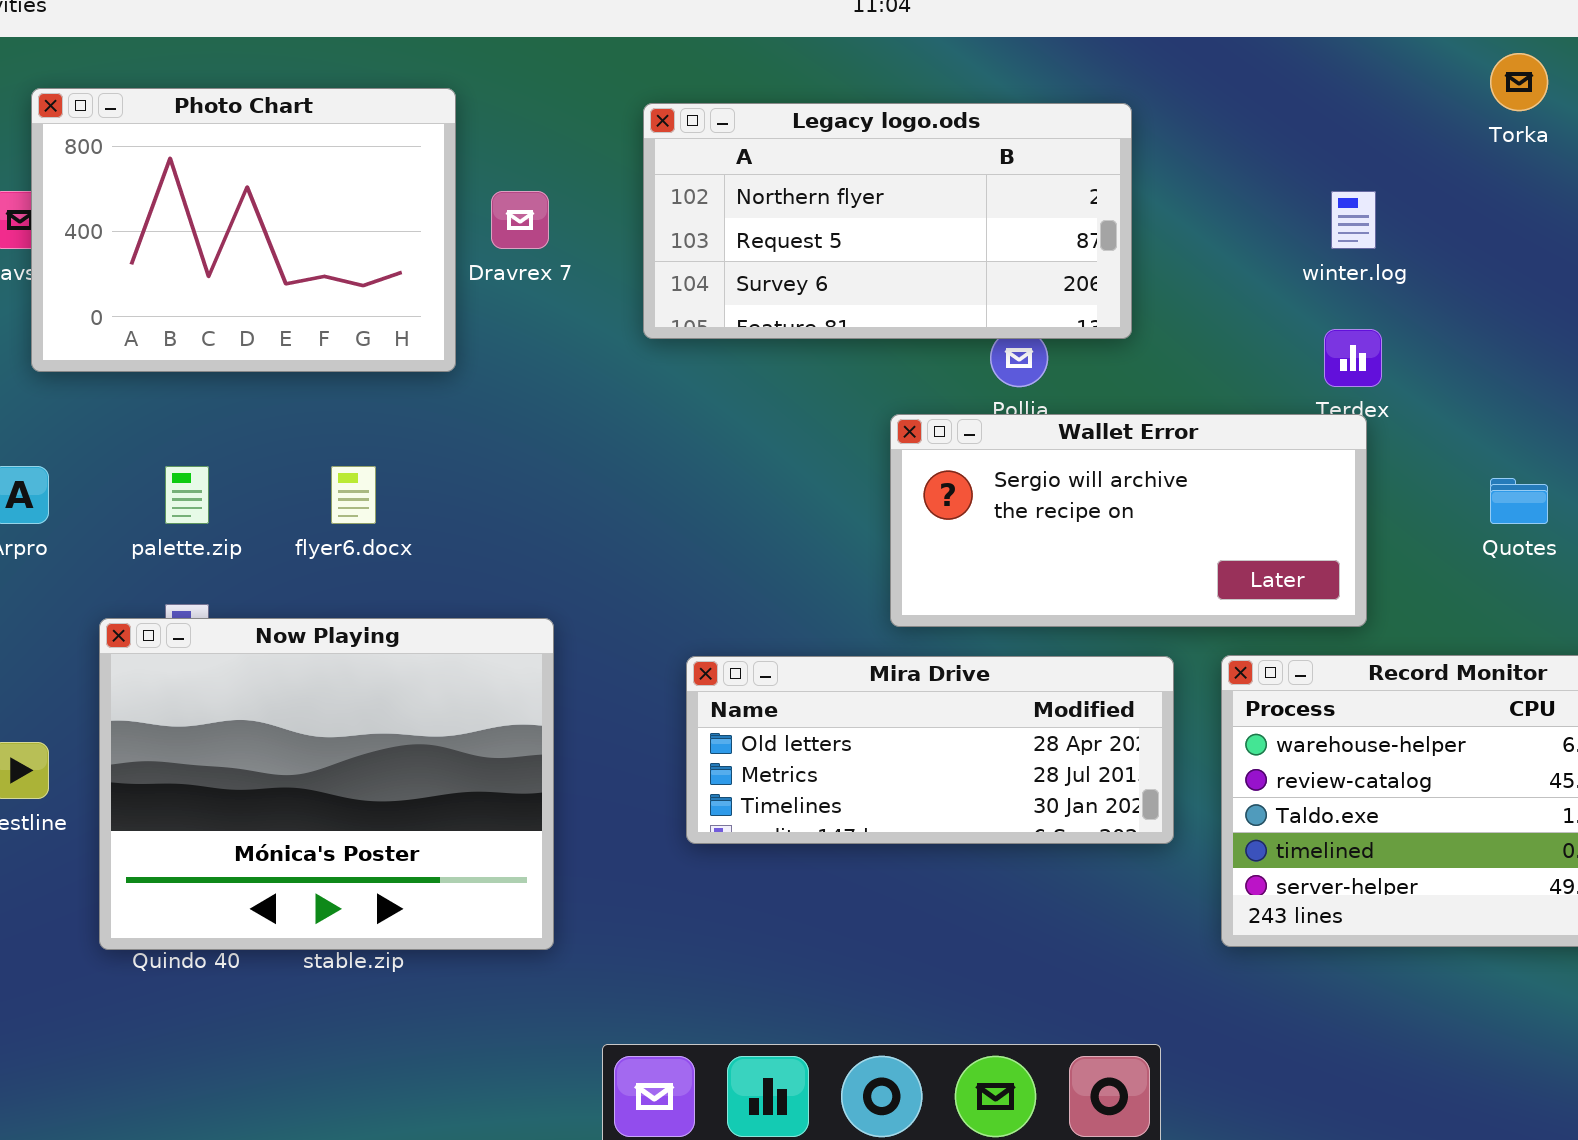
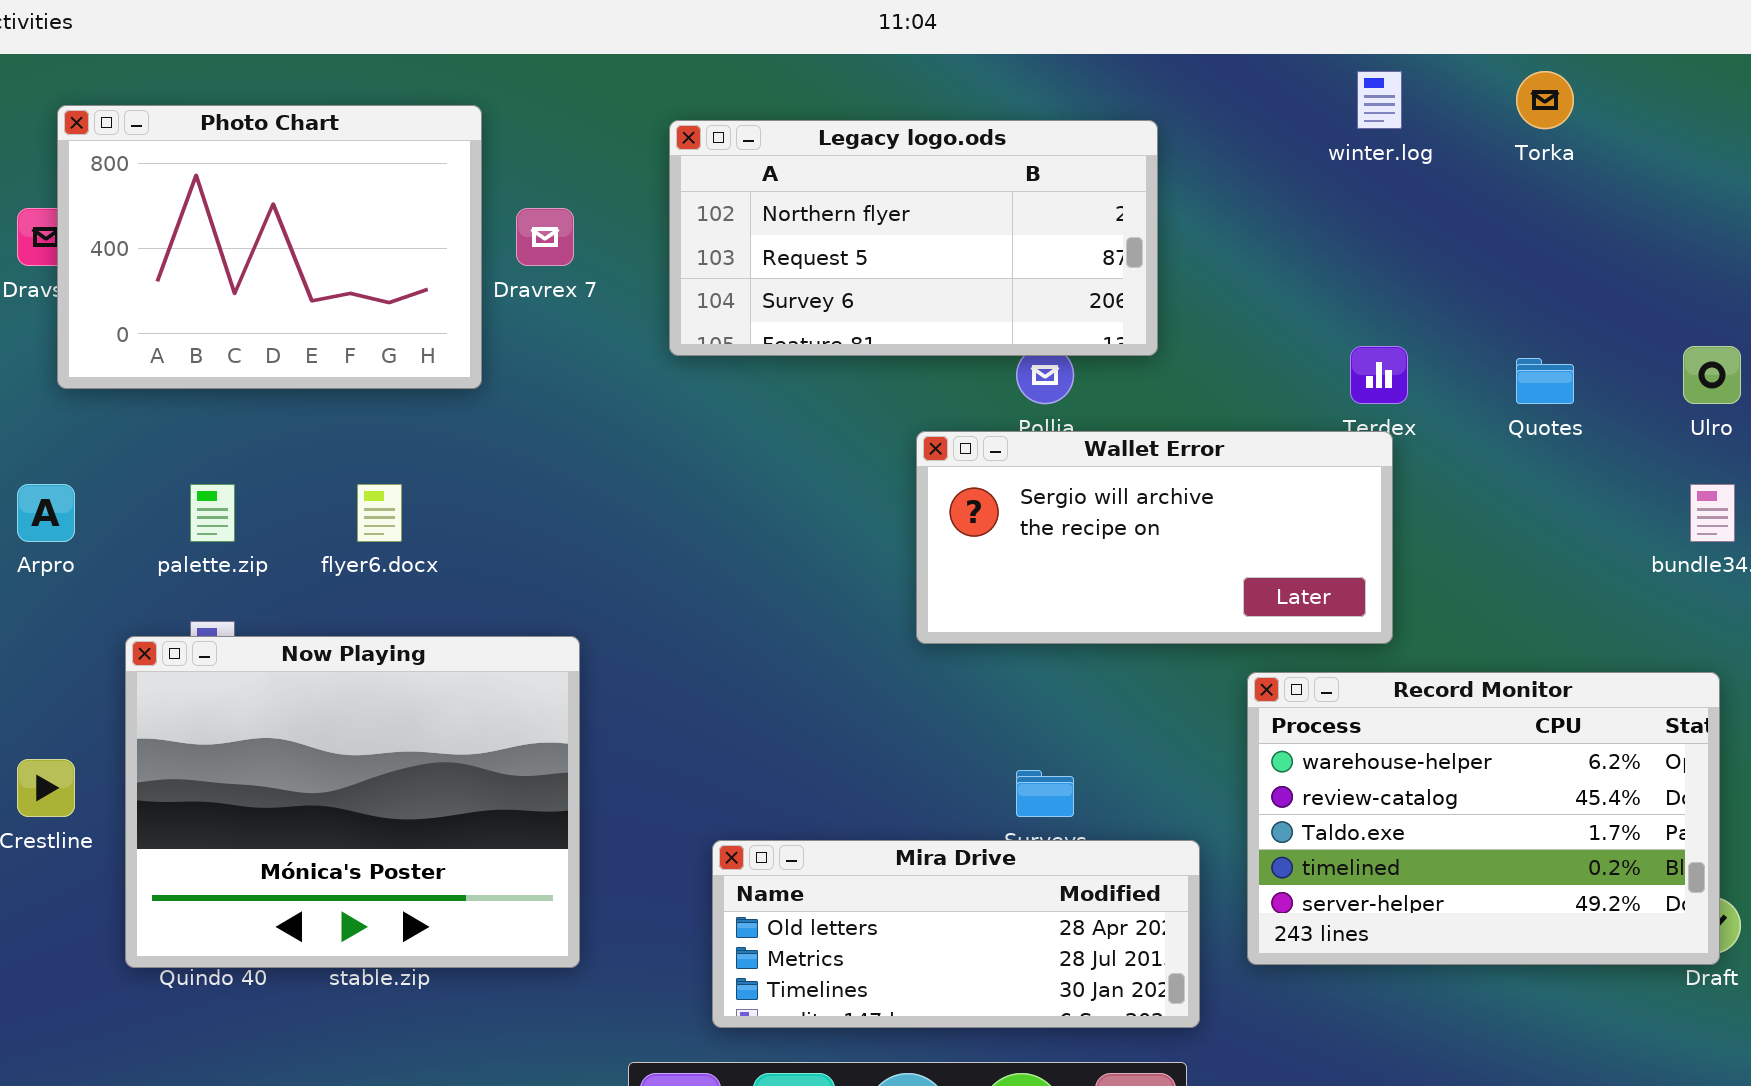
winter.log: [1331,191,1376,249] -> [1357,71,1402,129], moved
Quotes: [1490,478,1548,524] -> [1516,358,1574,404], moved
Mira Drive: [686,656,1174,844] -> [712,840,1200,1028], moved

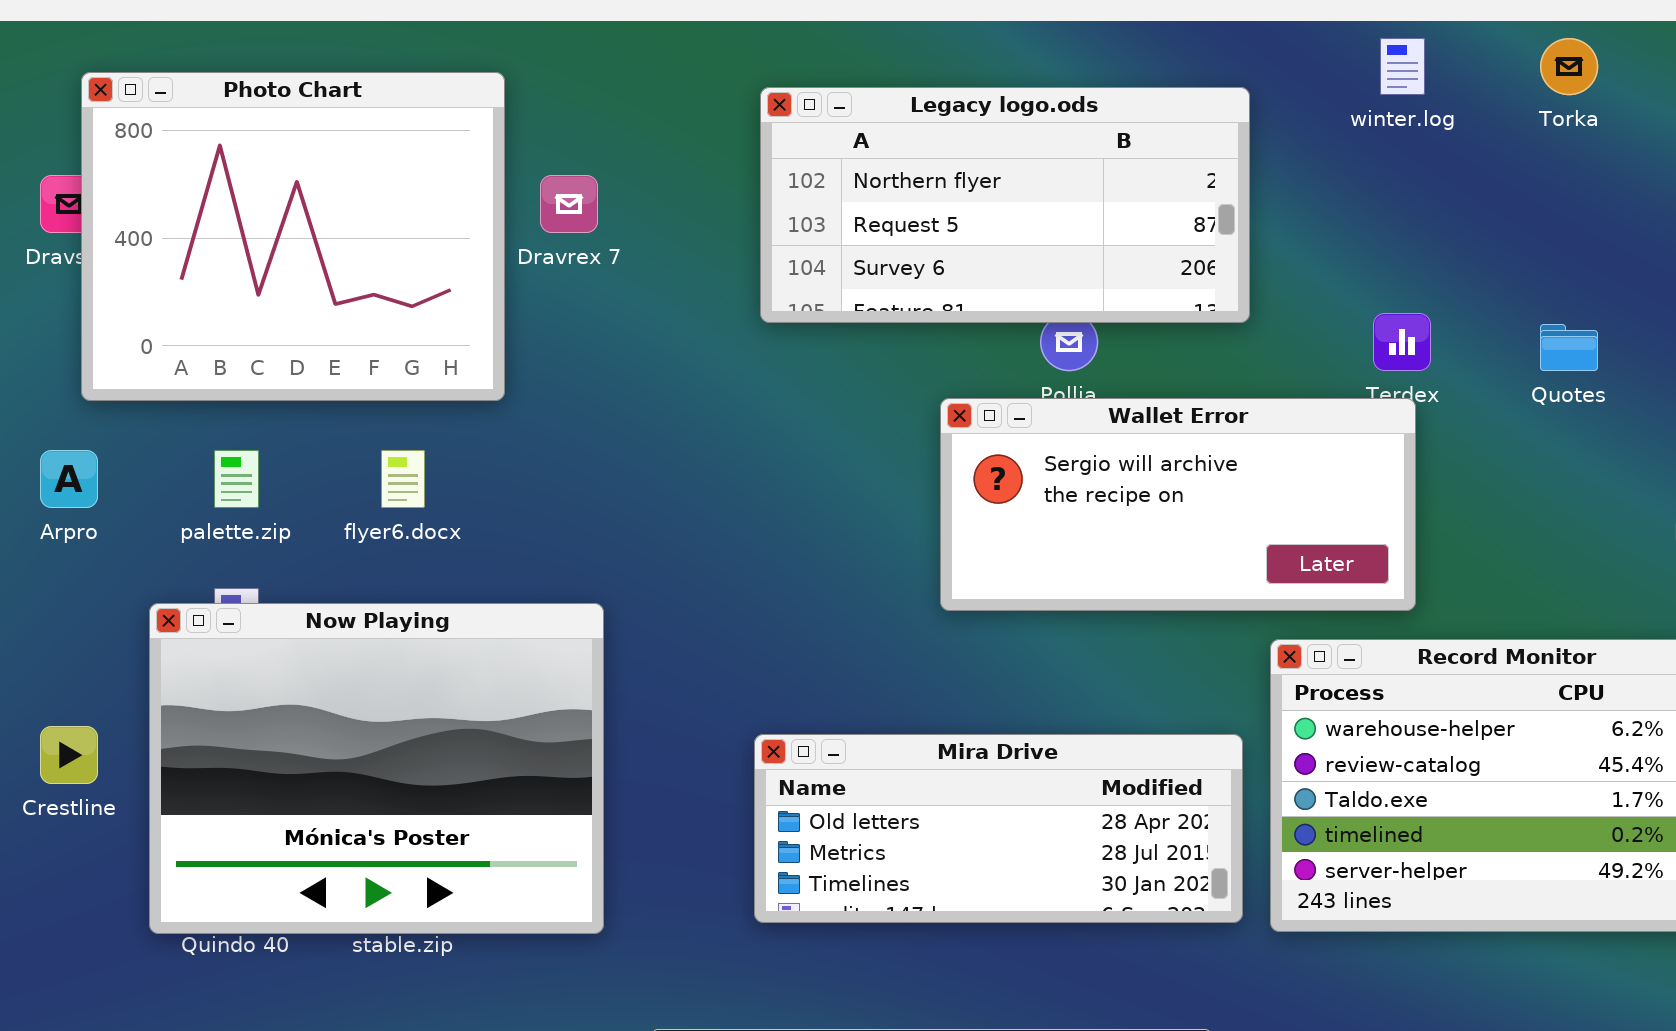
Photo Chart: [57,105,482,389] -> [81,72,505,401], resized
Legacy logo.ods: [669,120,1158,356] -> [760,87,1250,323], moved
Mira Drive: [712,840,1200,1028] -> [754,734,1243,923], moved

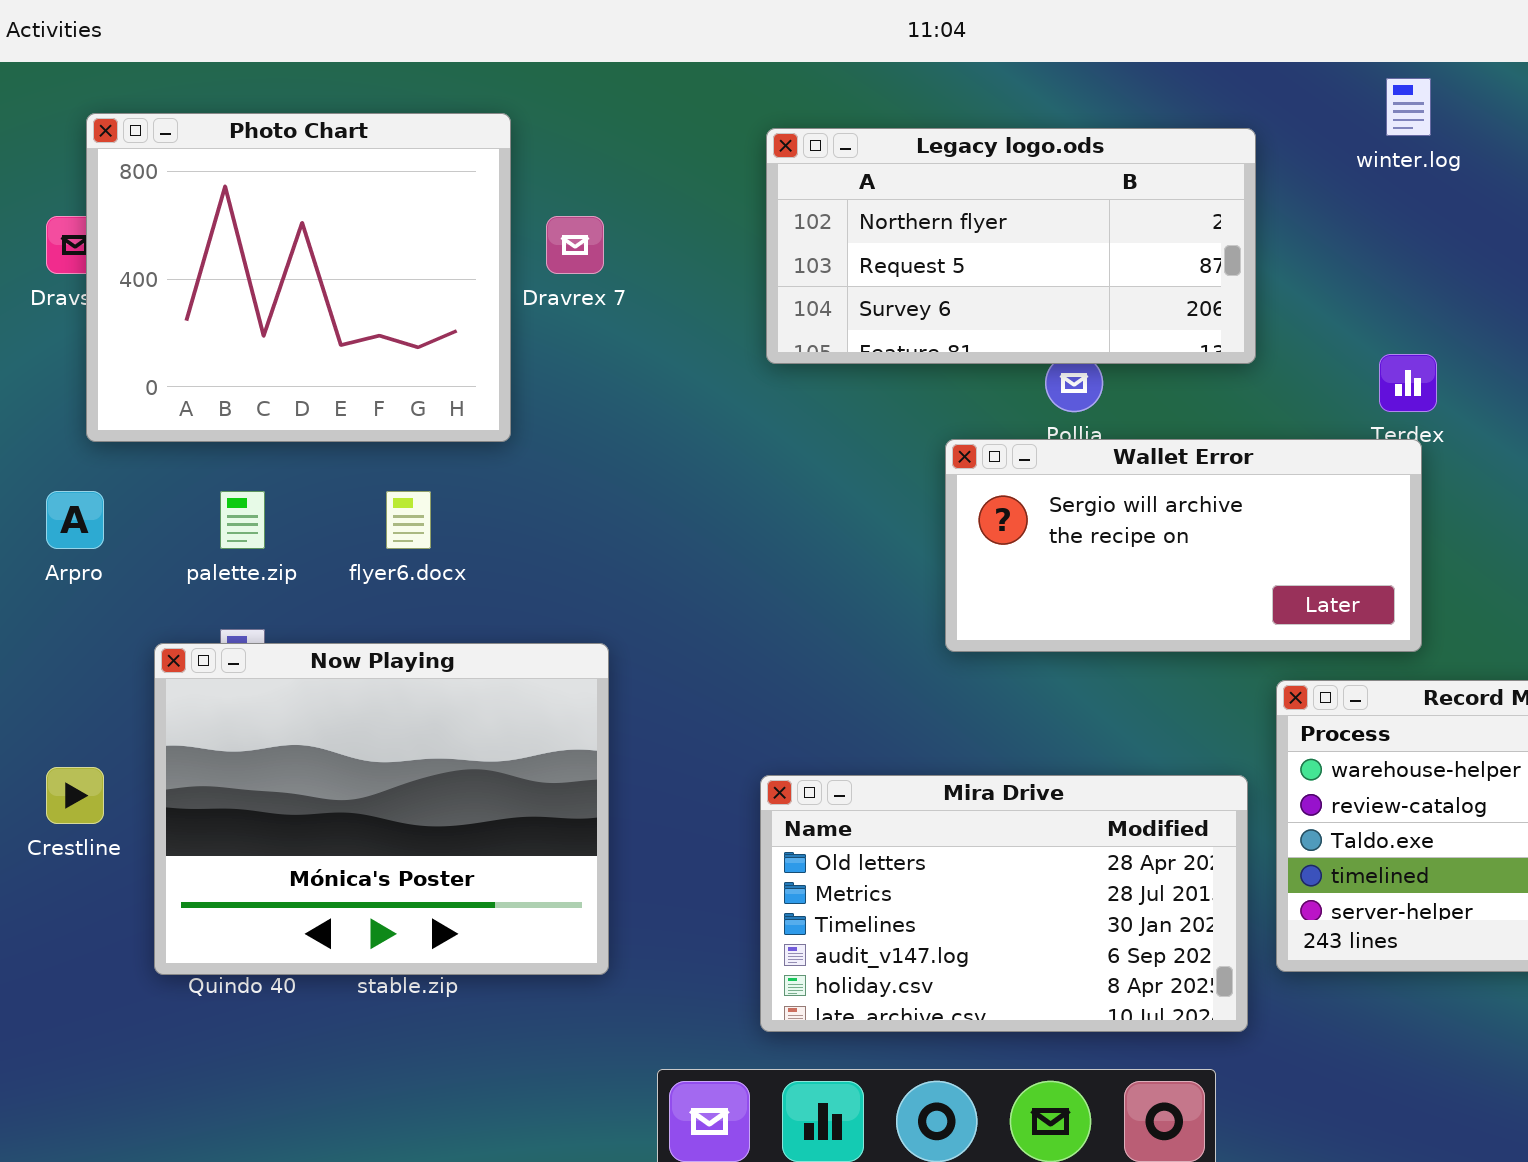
Mira Drive: [754,734,1243,923] -> [760,775,1248,1032], resized

